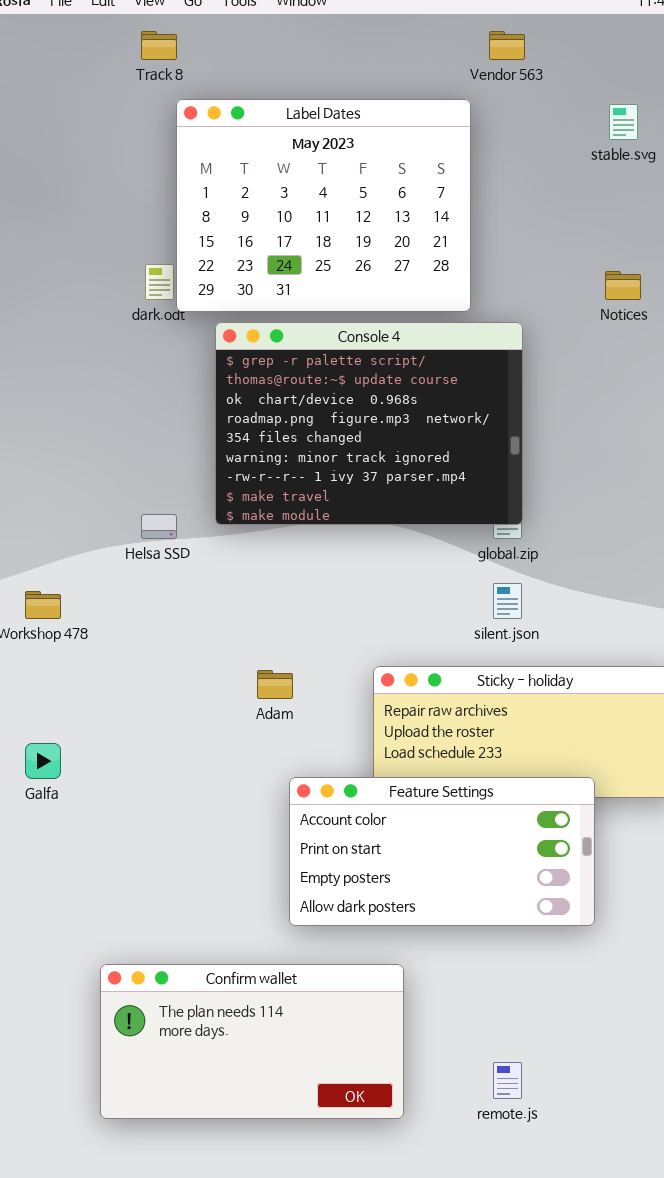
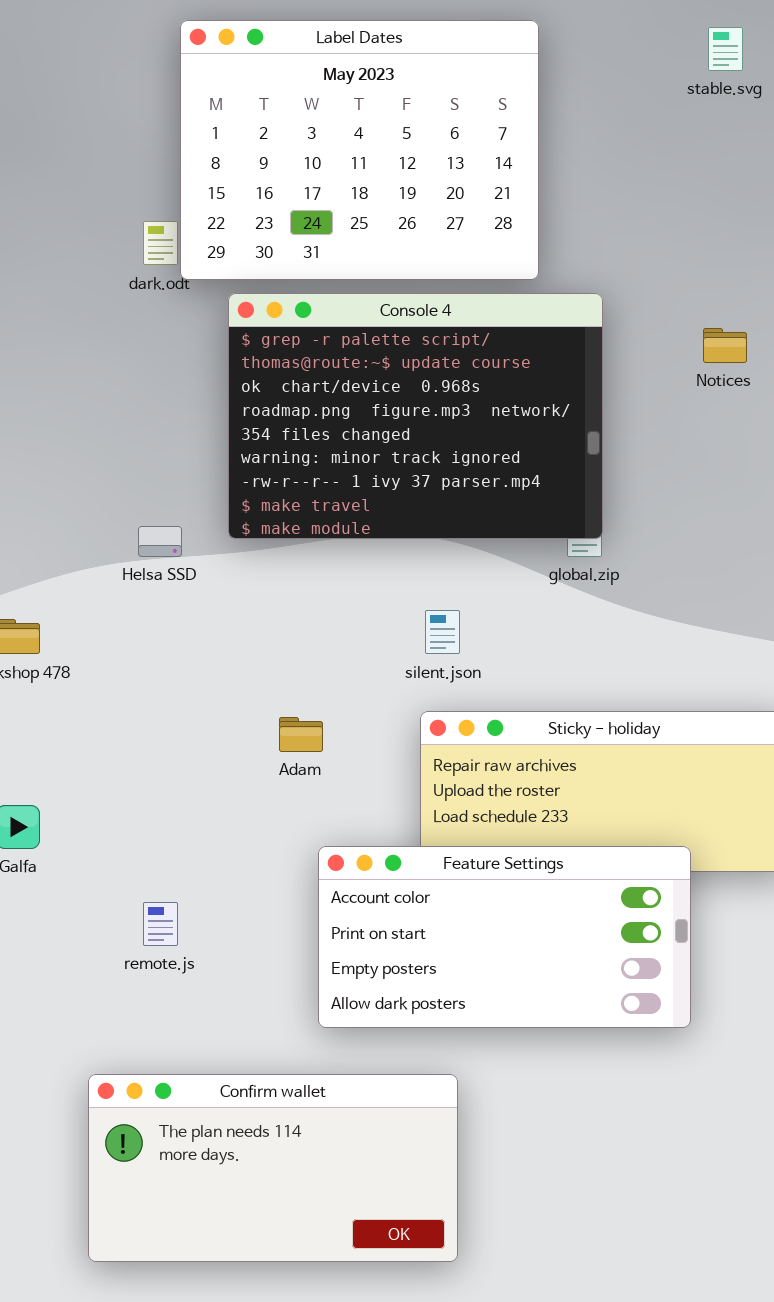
Notices: [605,271,641,300] -> [703,328,747,363], moved
silent.json: [493,583,522,619] -> [425,610,460,654], moved
remote.js: [493,1062,522,1099] -> [143,902,178,946], moved

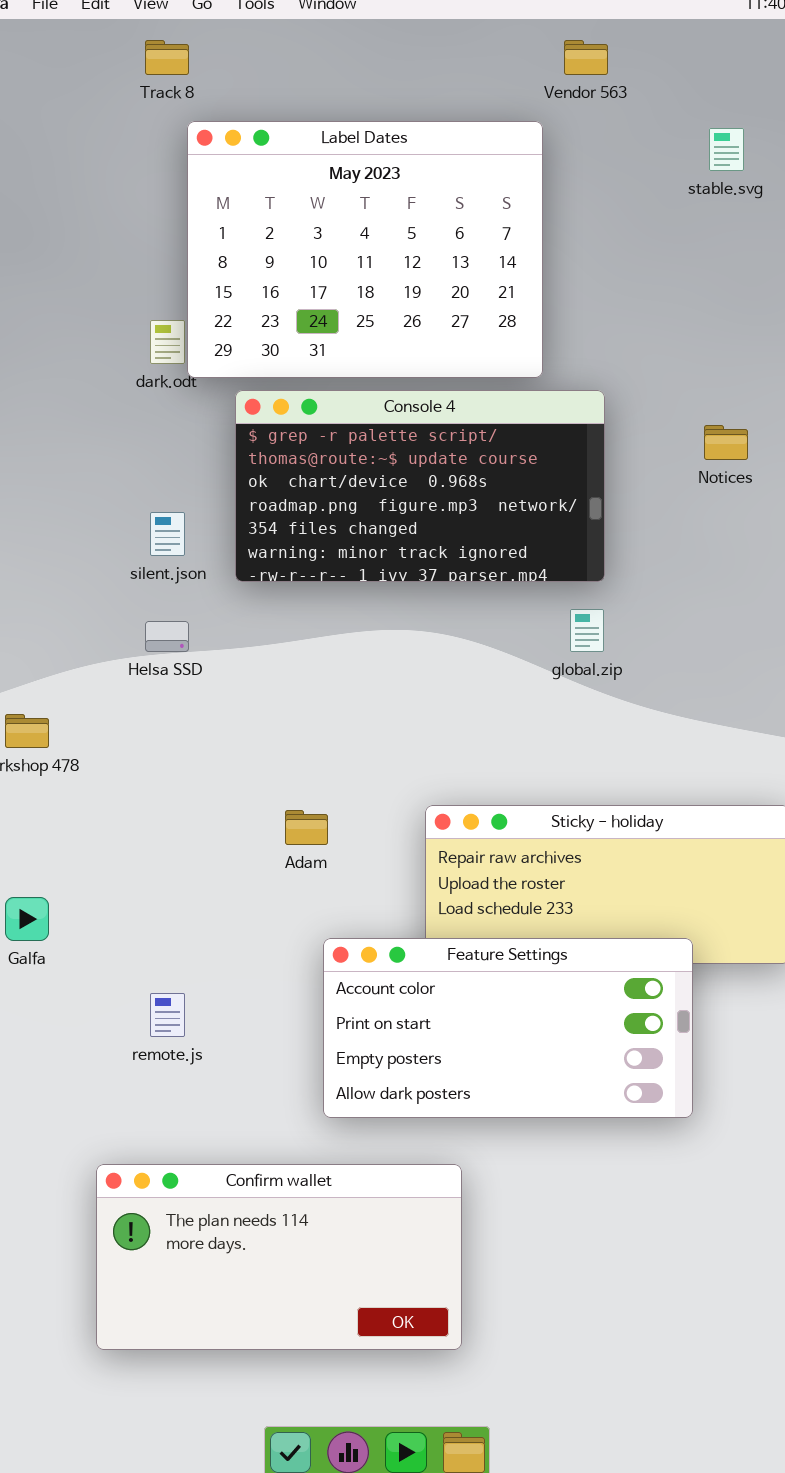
Console 4: [228,293,603,539] -> [235,390,605,582], resized
silent.json: [425,610,460,654] -> [150,512,185,556], moved

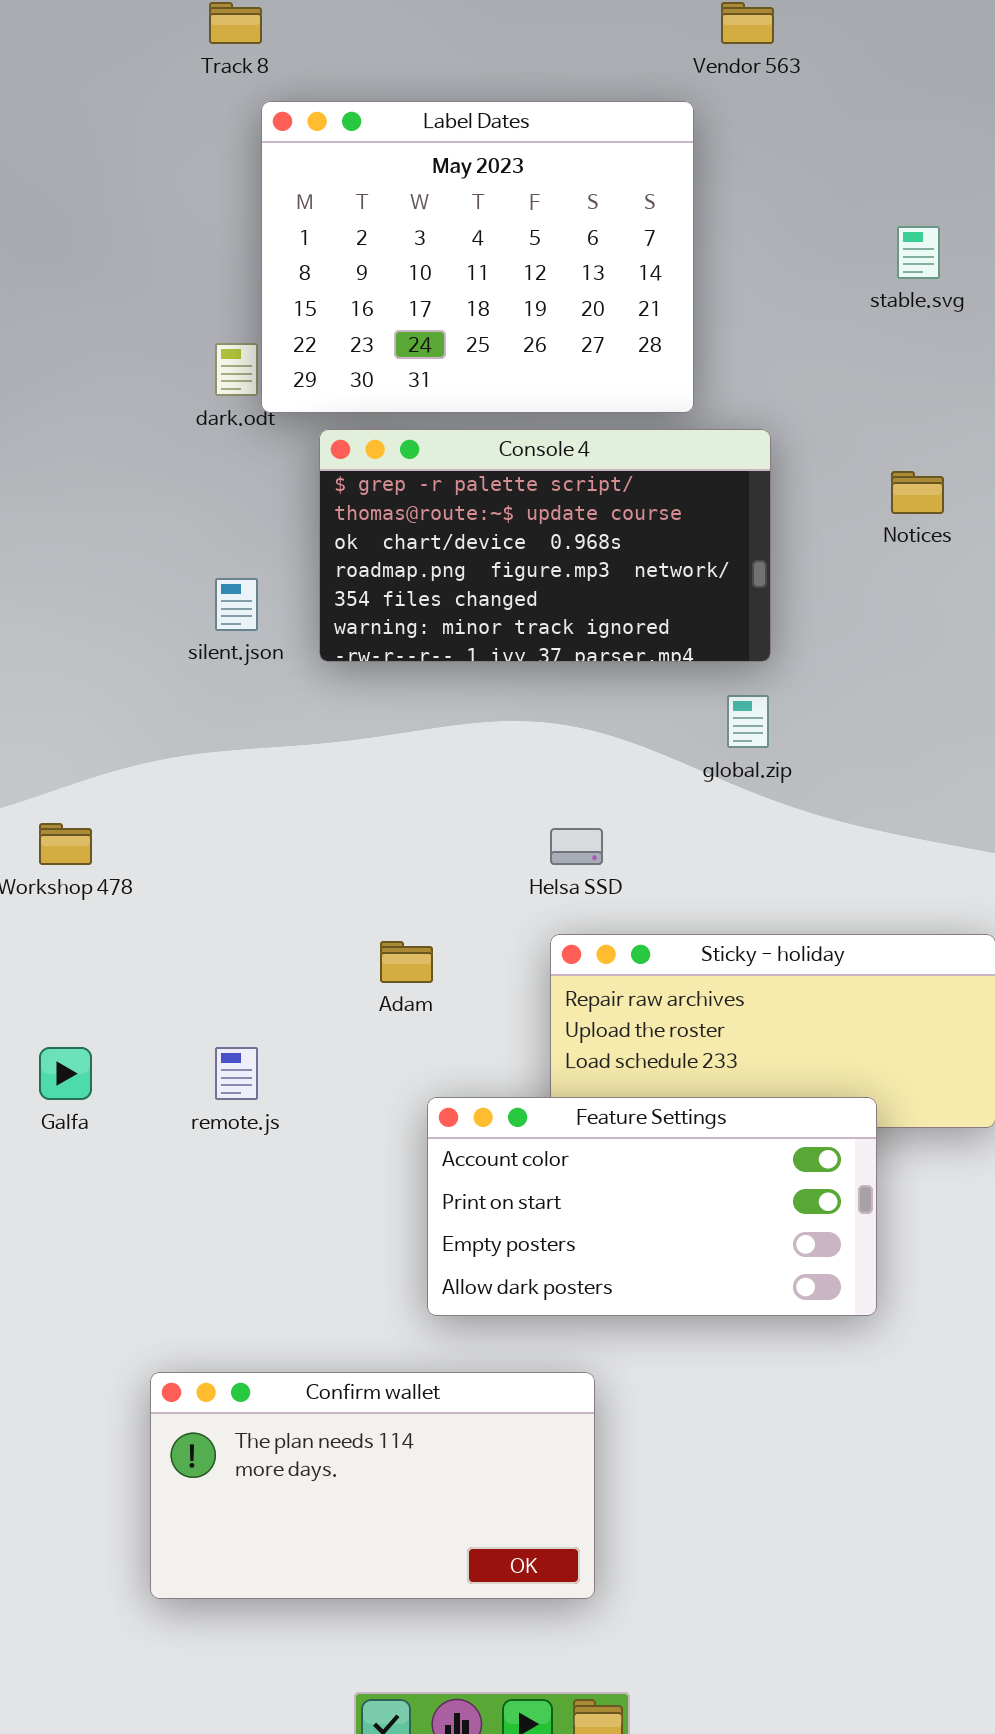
stable.svg: [709,128,744,171] -> [897,226,940,279], moved
Helsa SSD: [145,621,189,652] -> [550,828,603,865], moved
remote.js: [150,993,185,1037] -> [215,1047,258,1100], moved

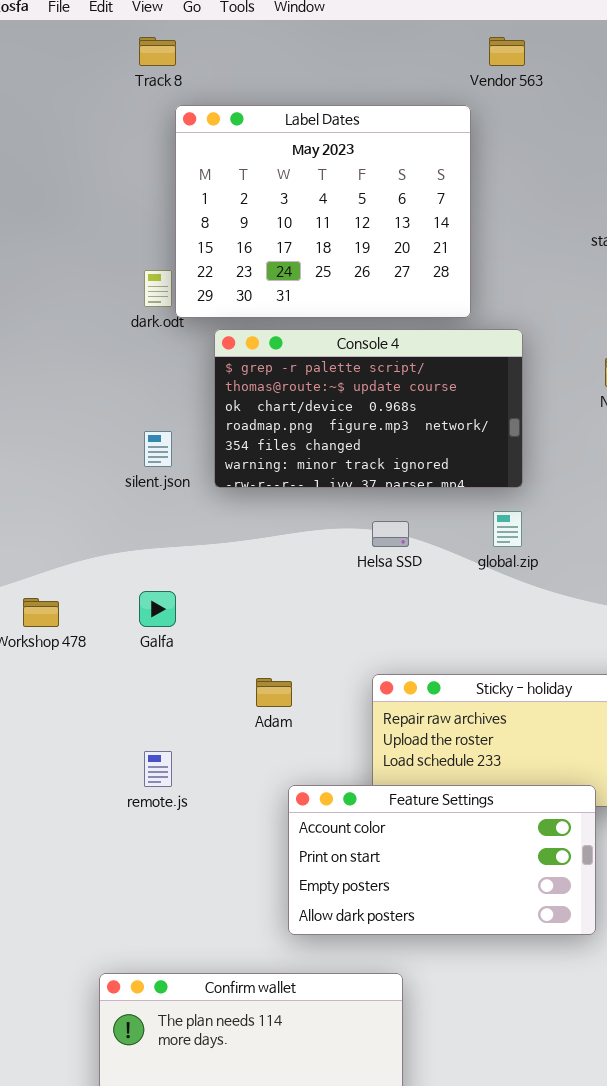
Helsa SSD: [550,828,603,865] -> [372,521,409,547], moved
Galfa: [39,1047,92,1100] -> [139,591,176,627], moved

